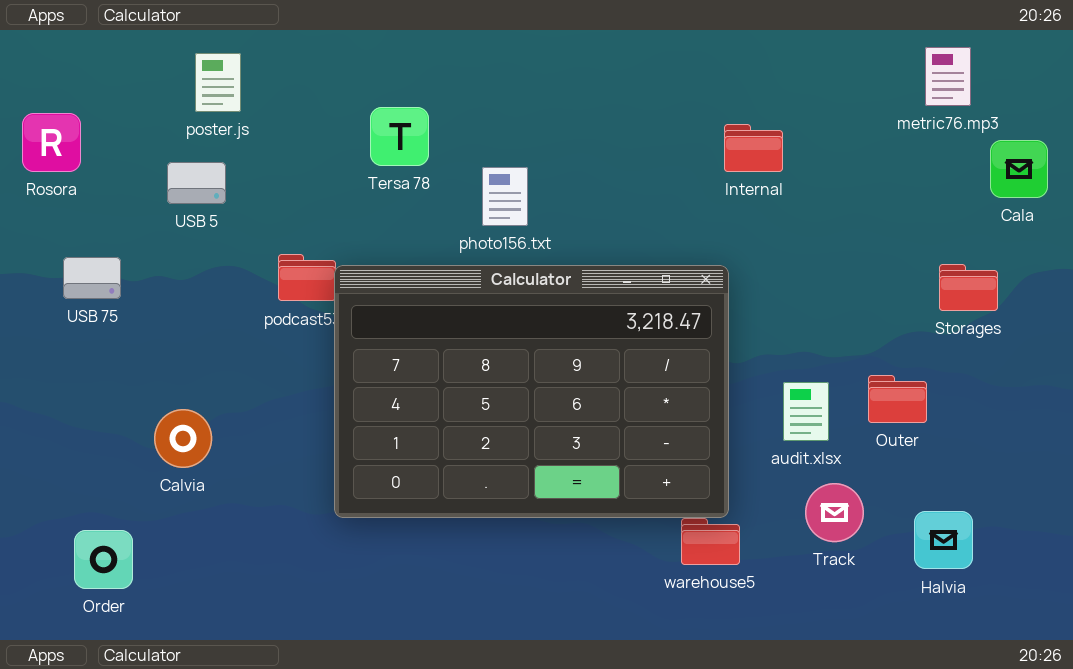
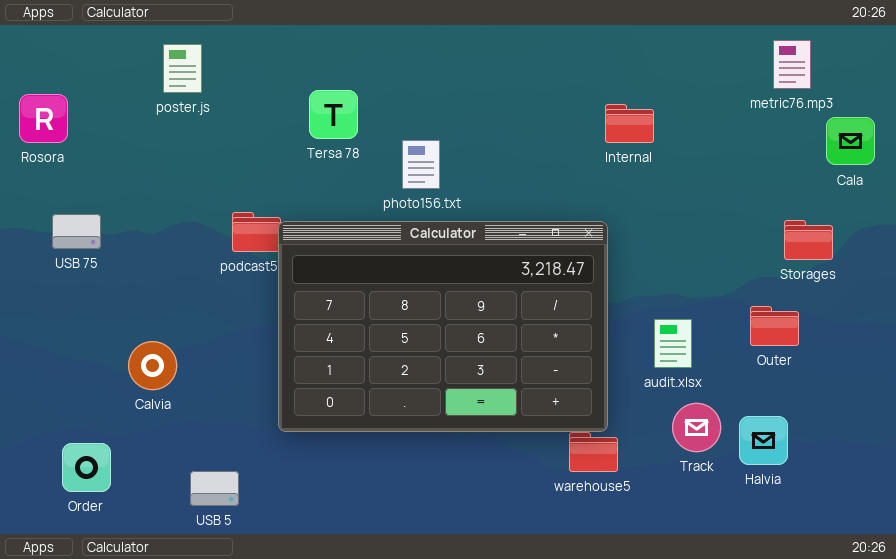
USB 5: [167,162,226,204] -> [190,471,239,506], moved
Outer: [868,375,927,423] -> [750,306,799,346], moved
Halvia: [914,511,973,569] -> [739,416,788,465], moved

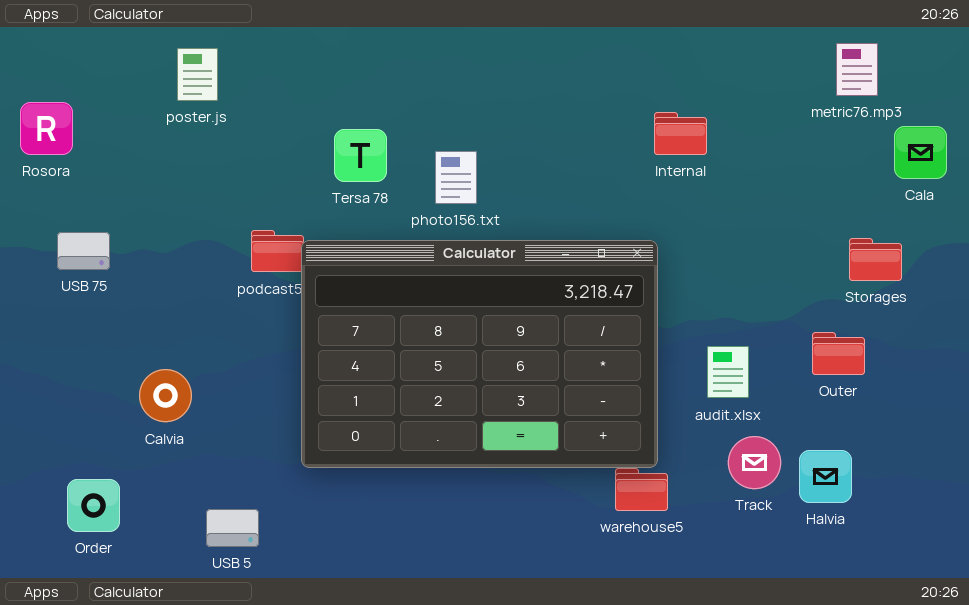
Tersa 78: [309,90,358,139] -> [334,129,387,182], moved

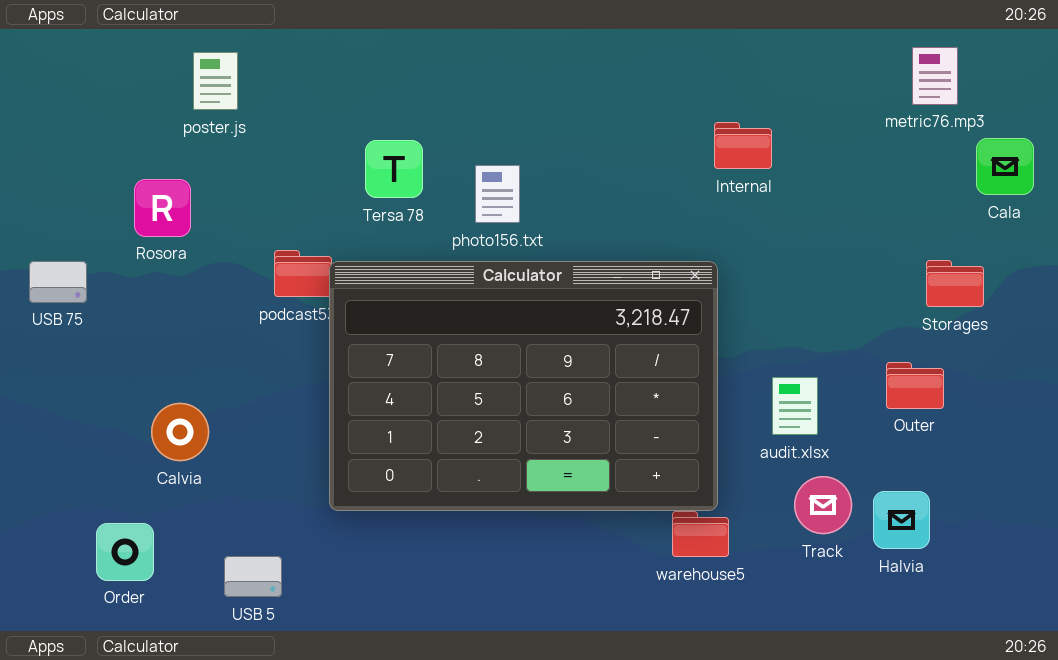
Rosora: [20,102,73,155] -> [134,179,191,237], moved
USB 75: [57,232,110,270] -> [29,261,87,303], moved
Order: [67,479,120,532] -> [96,523,154,581], moved

